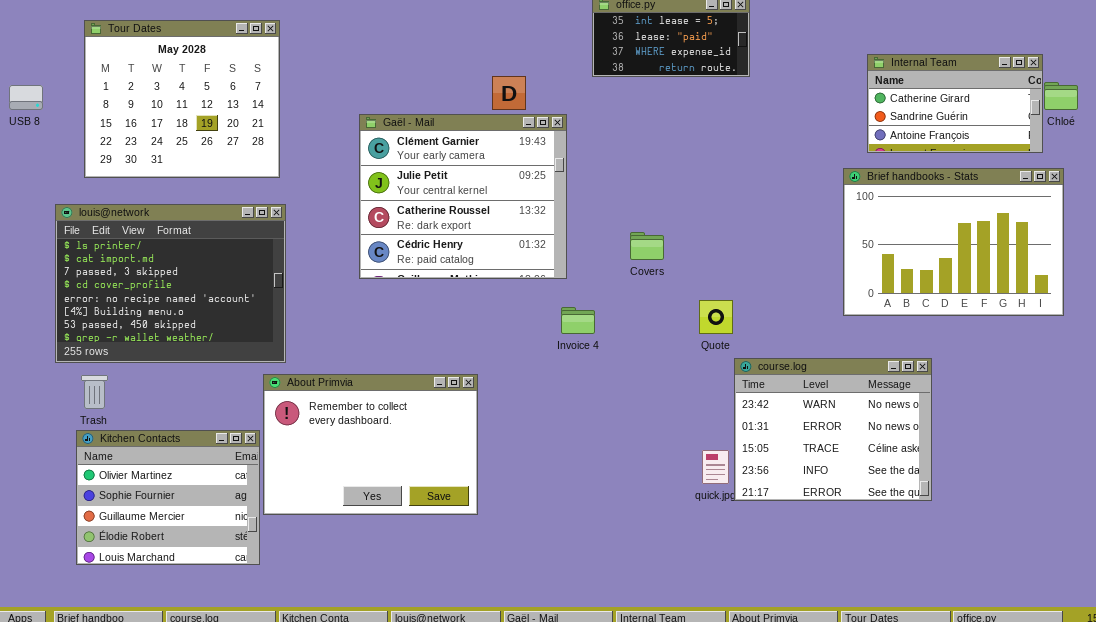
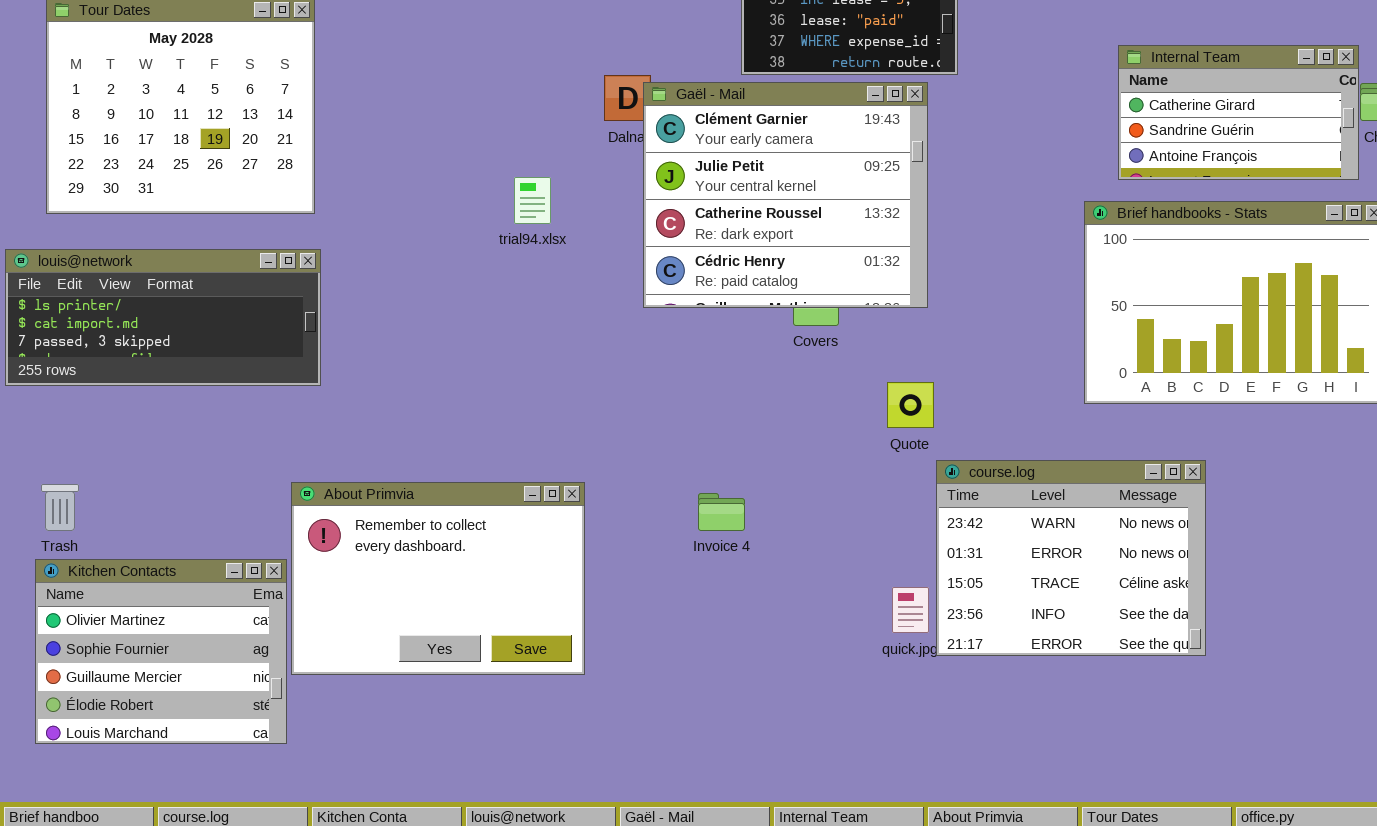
Gaël - Mail: [359,114,567,279] -> [643,82,928,308], moved
louis@network: [55,204,286,363] -> [5,249,321,386], resized
Invoice 4: [561,307,595,334] -> [698,493,745,531], moved

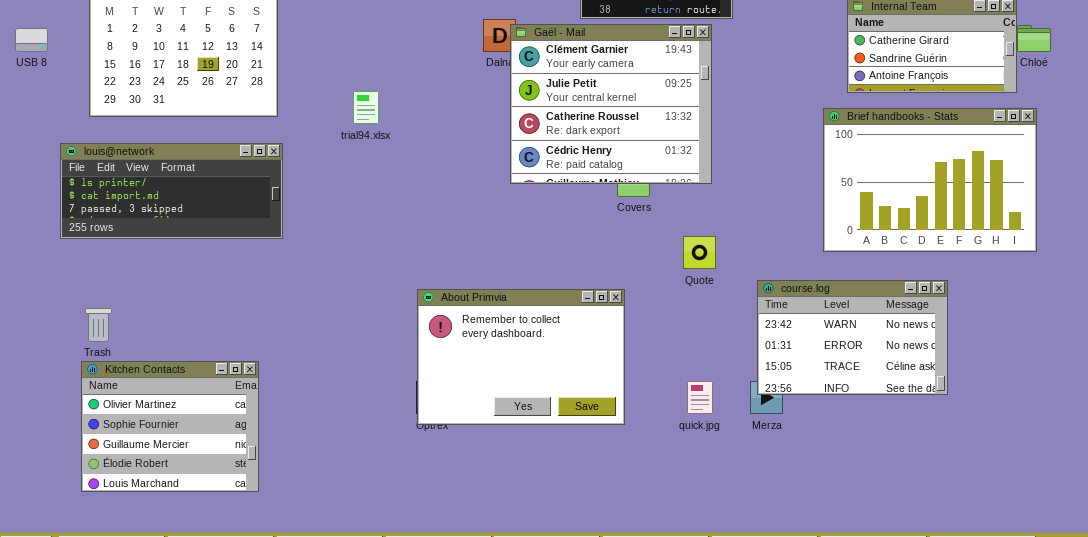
trial94.xlsx: [514,177,551,224] -> [353,91,379,124], moved
course.log: [936,460,1206,656] -> [757,280,948,395], moved, resized
About Primvia: [291,482,585,675] -> [417,289,625,425], moved

